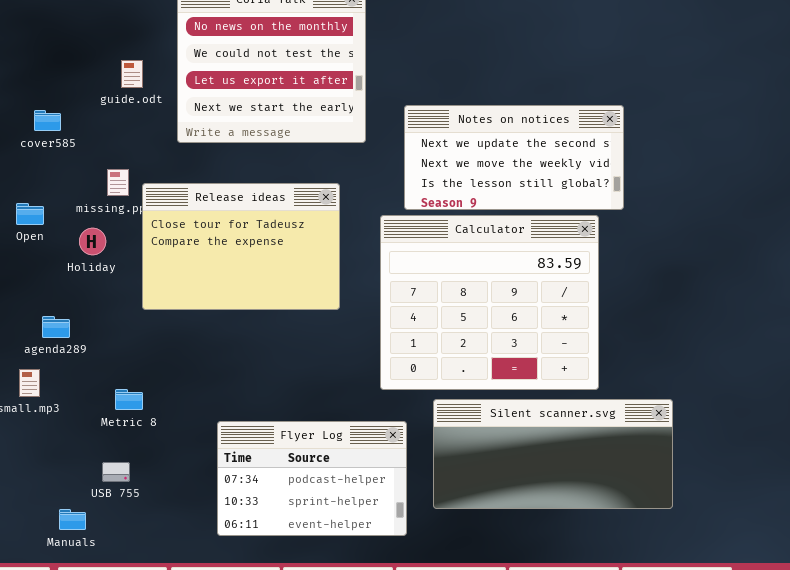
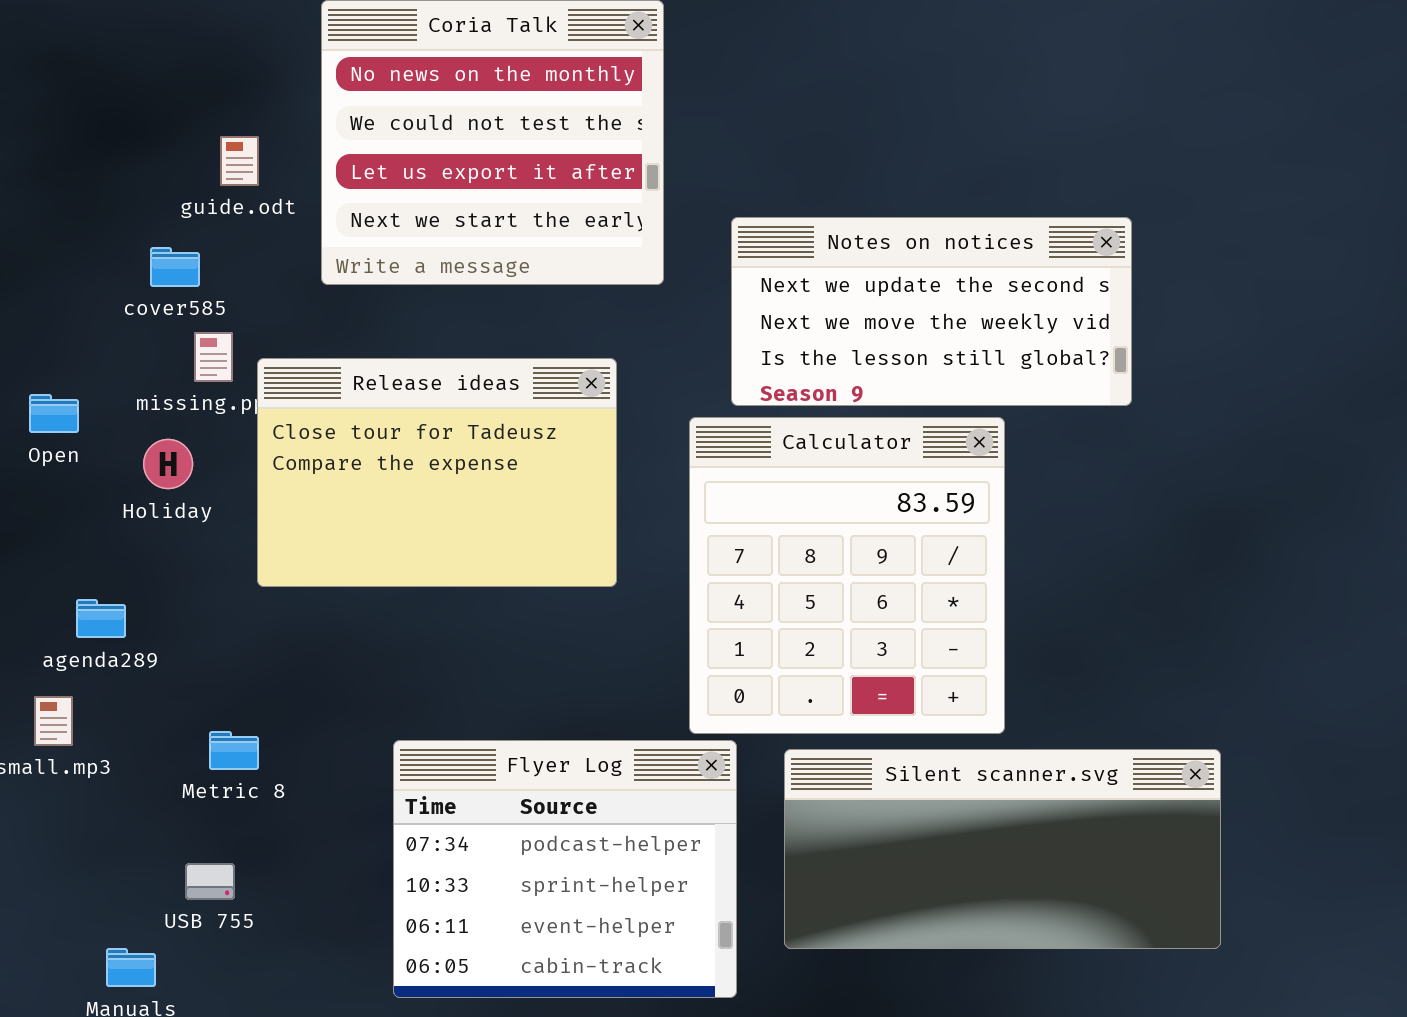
cover585: [34,110,61,131] -> [150,247,200,287], moved
Calculator: [380,215,599,390] -> [689,417,1005,734], resized
Flyer Log: [217,421,407,536] -> [393,740,737,998], resized

